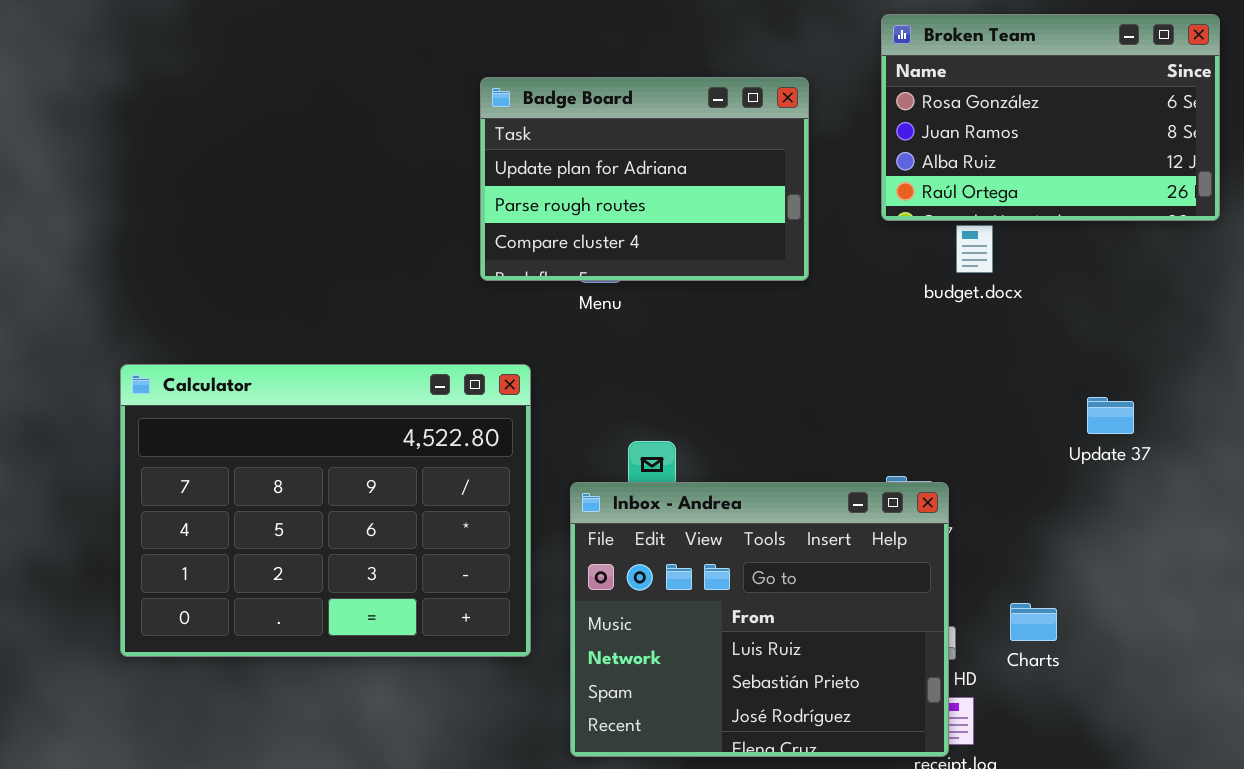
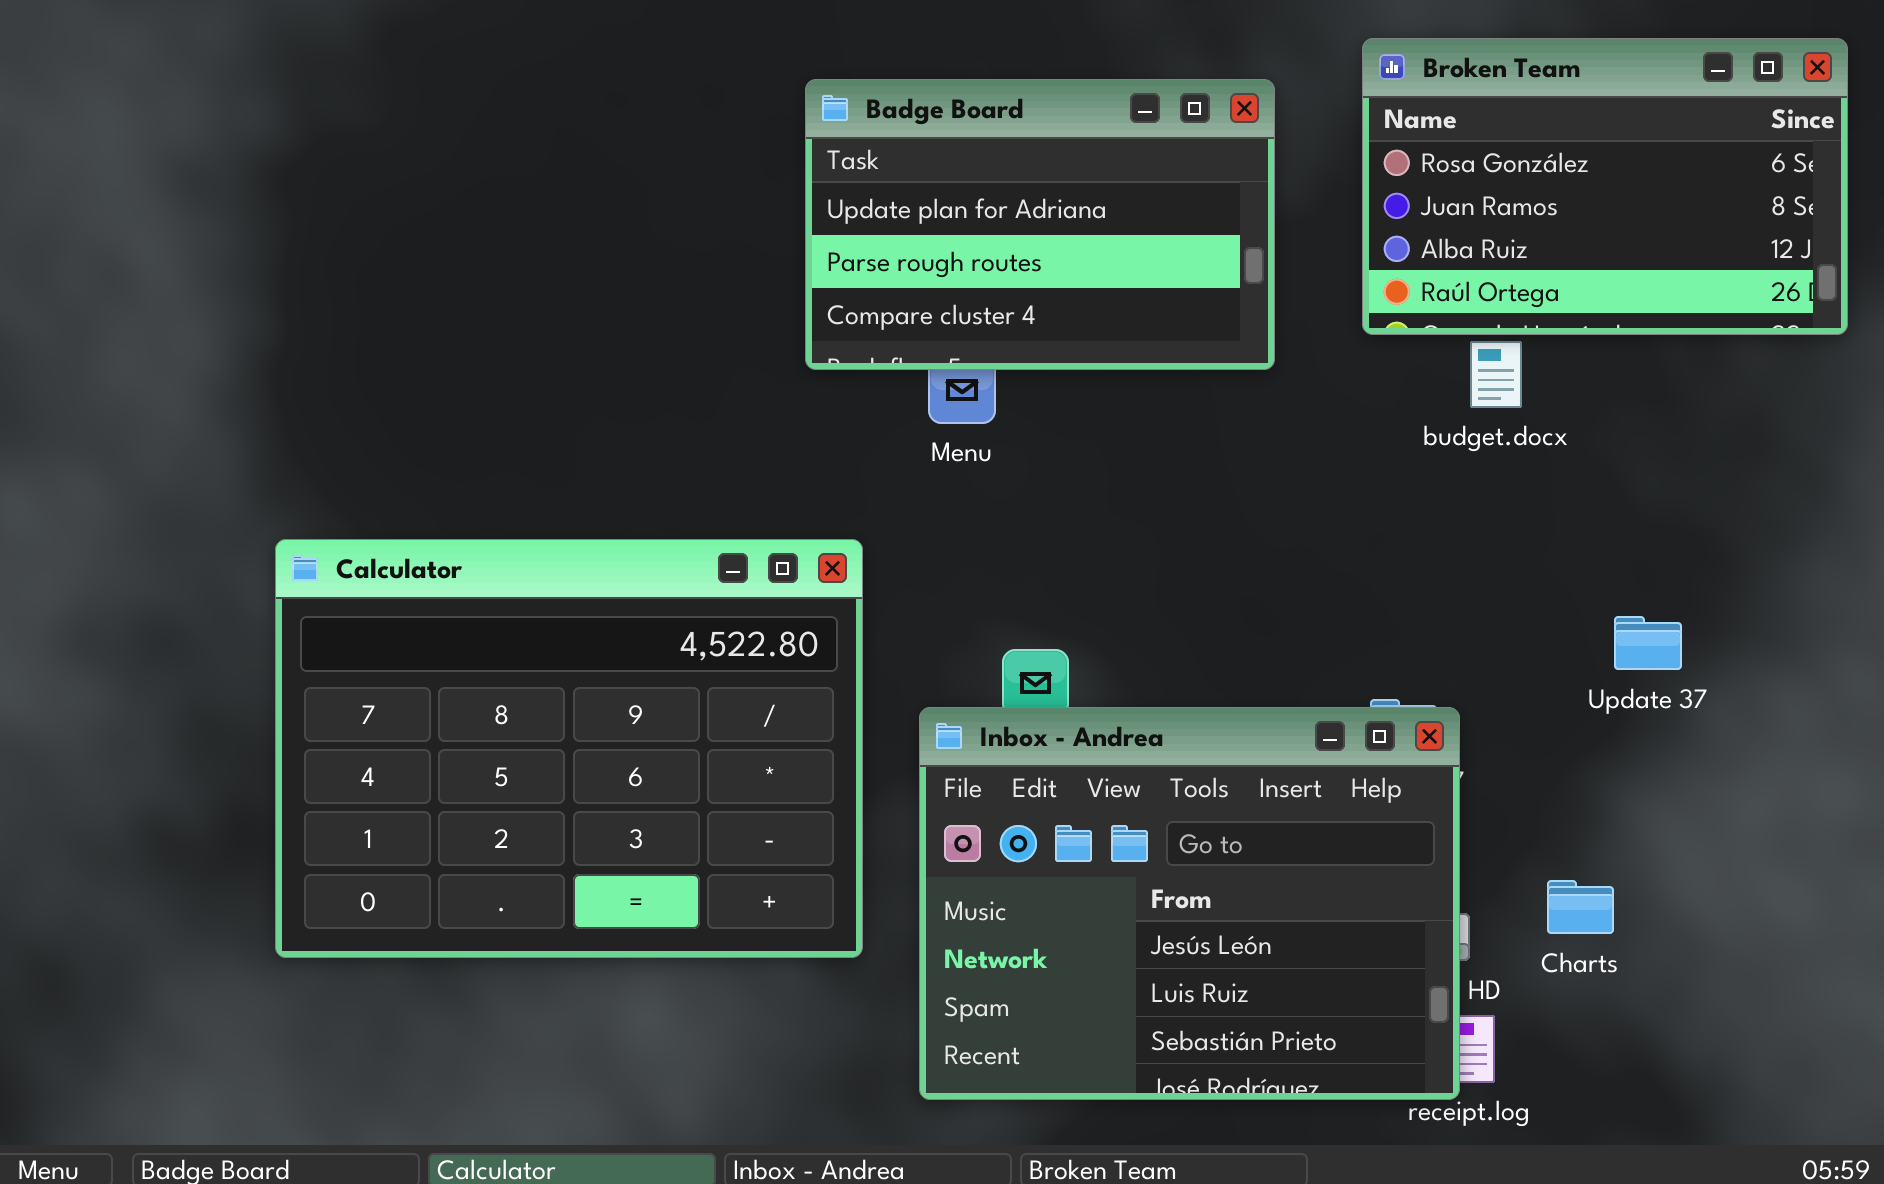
Badge Board: [480,77,809,281] -> [805,79,1275,370], moved
Update 37: [1087,397,1134,434] -> [1614,616,1682,670], moved
Inbox - Andrea: [570,482,949,757] -> [919,707,1460,1100], scrolled up 1 row

